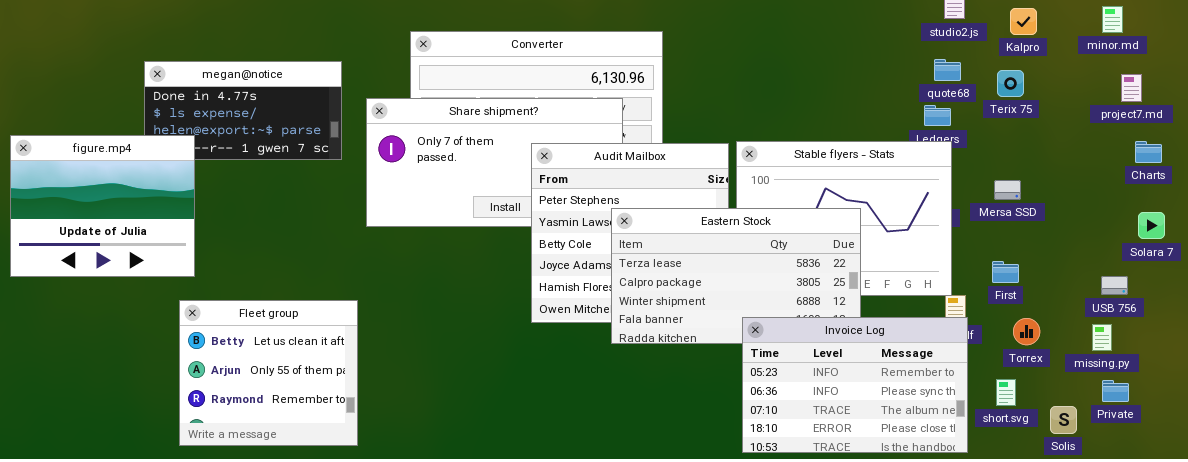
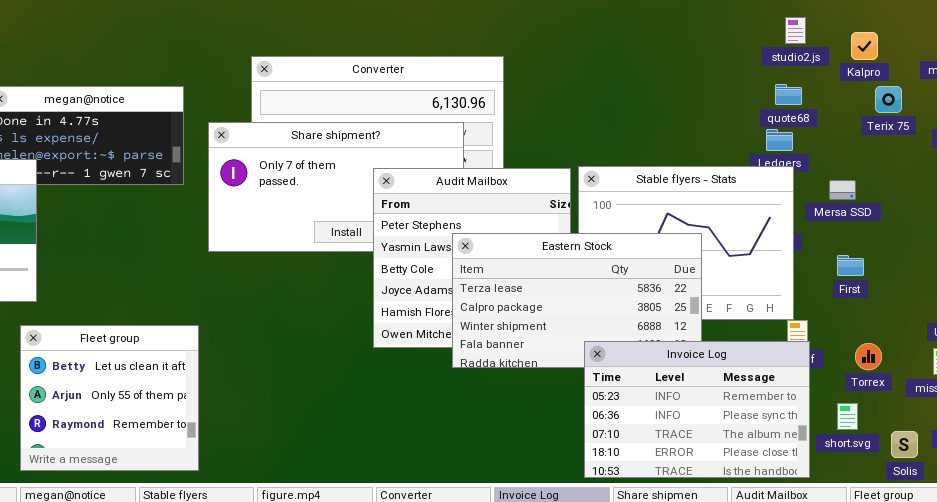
Terix 75: [997,70,1024,97] -> [875,86,902,113], moved
Mersa SSD: [994,180,1021,200] -> [829,180,856,200], moved
First: [992,261,1019,283] -> [837,255,864,276], moved

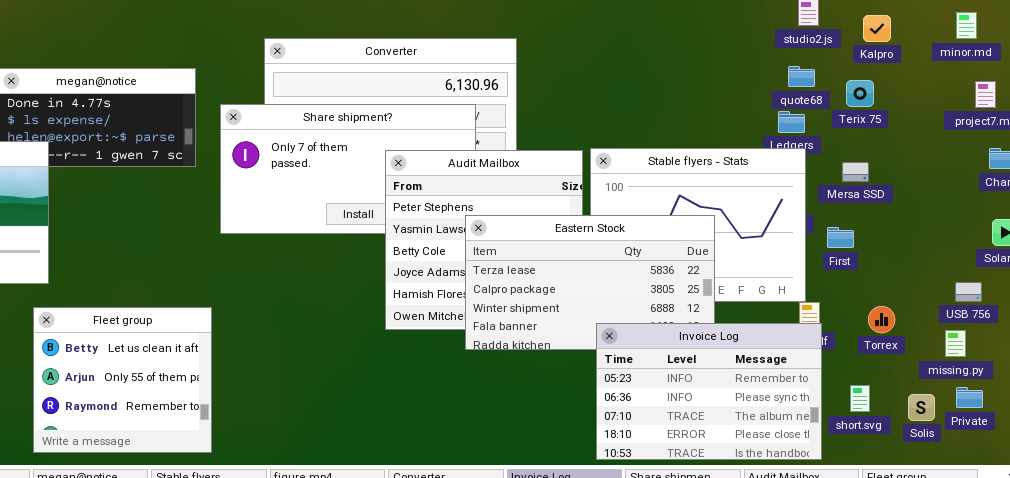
Terix 75: [875,86,902,113] -> [846,80,874,107], moved
First: [837,255,864,276] -> [827,227,854,248], moved
Torrex: [855,343,882,370] -> [868,306,895,333], moved
Solis: [891,431,918,458] -> [908,394,935,421], moved

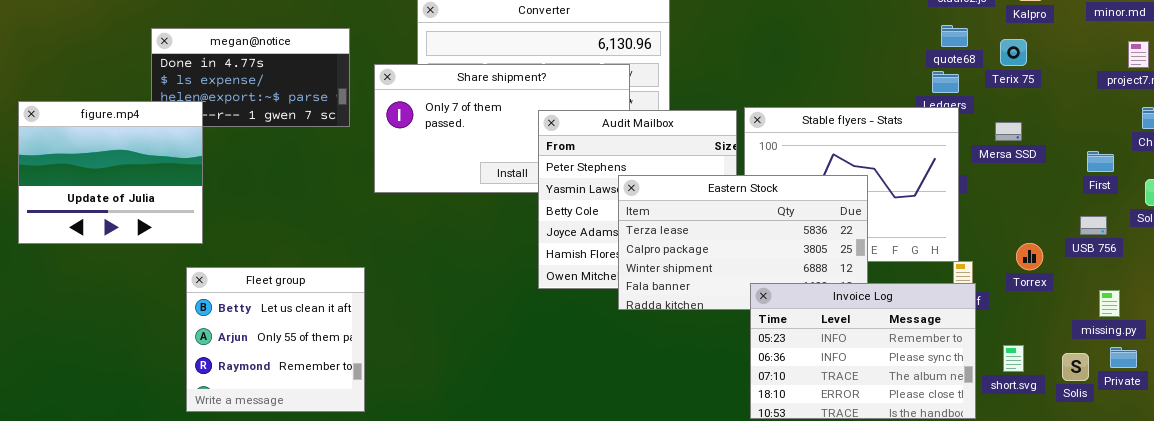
First: [827,227,854,248] -> [1087,151,1114,172], moved
USB 756: [955,282,982,302] -> [1080,216,1107,235], moved
Torrex: [868,306,895,333] -> [1016,243,1043,270], moved

